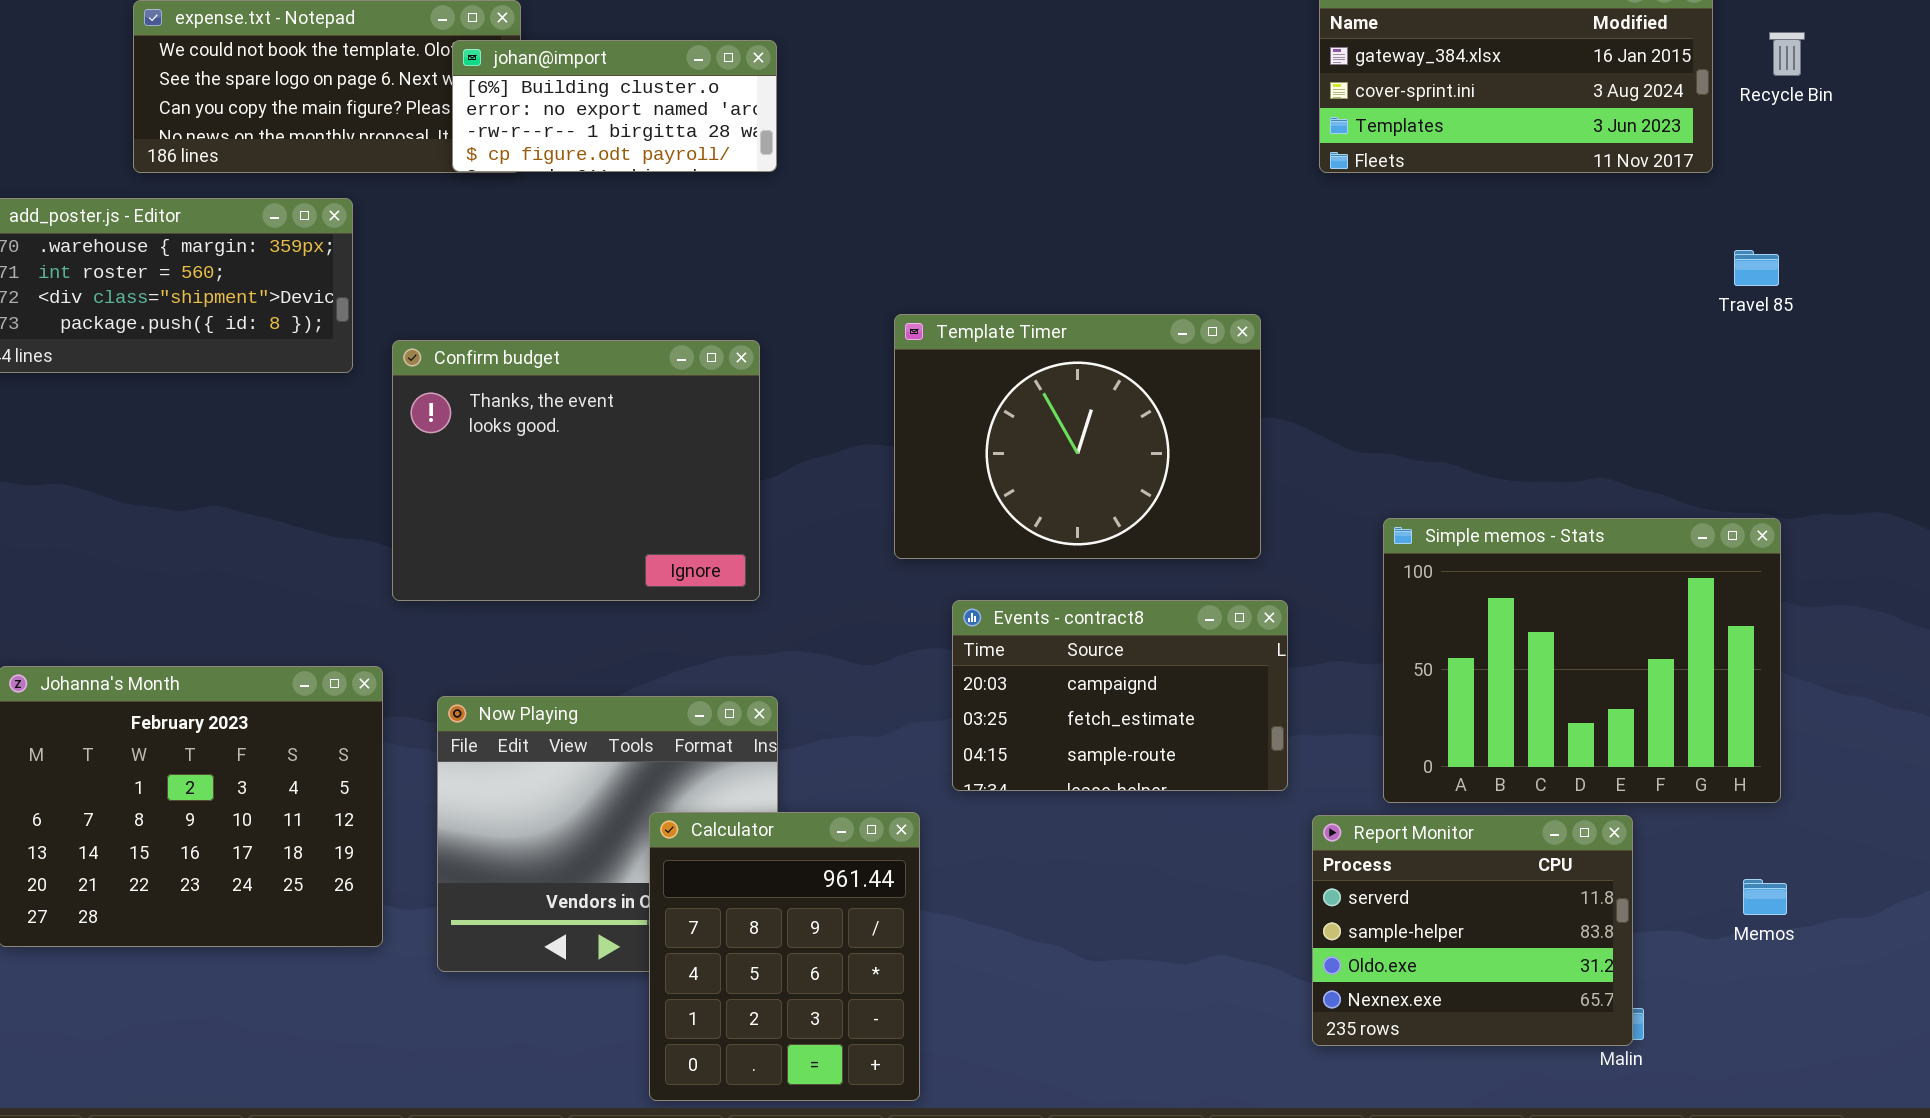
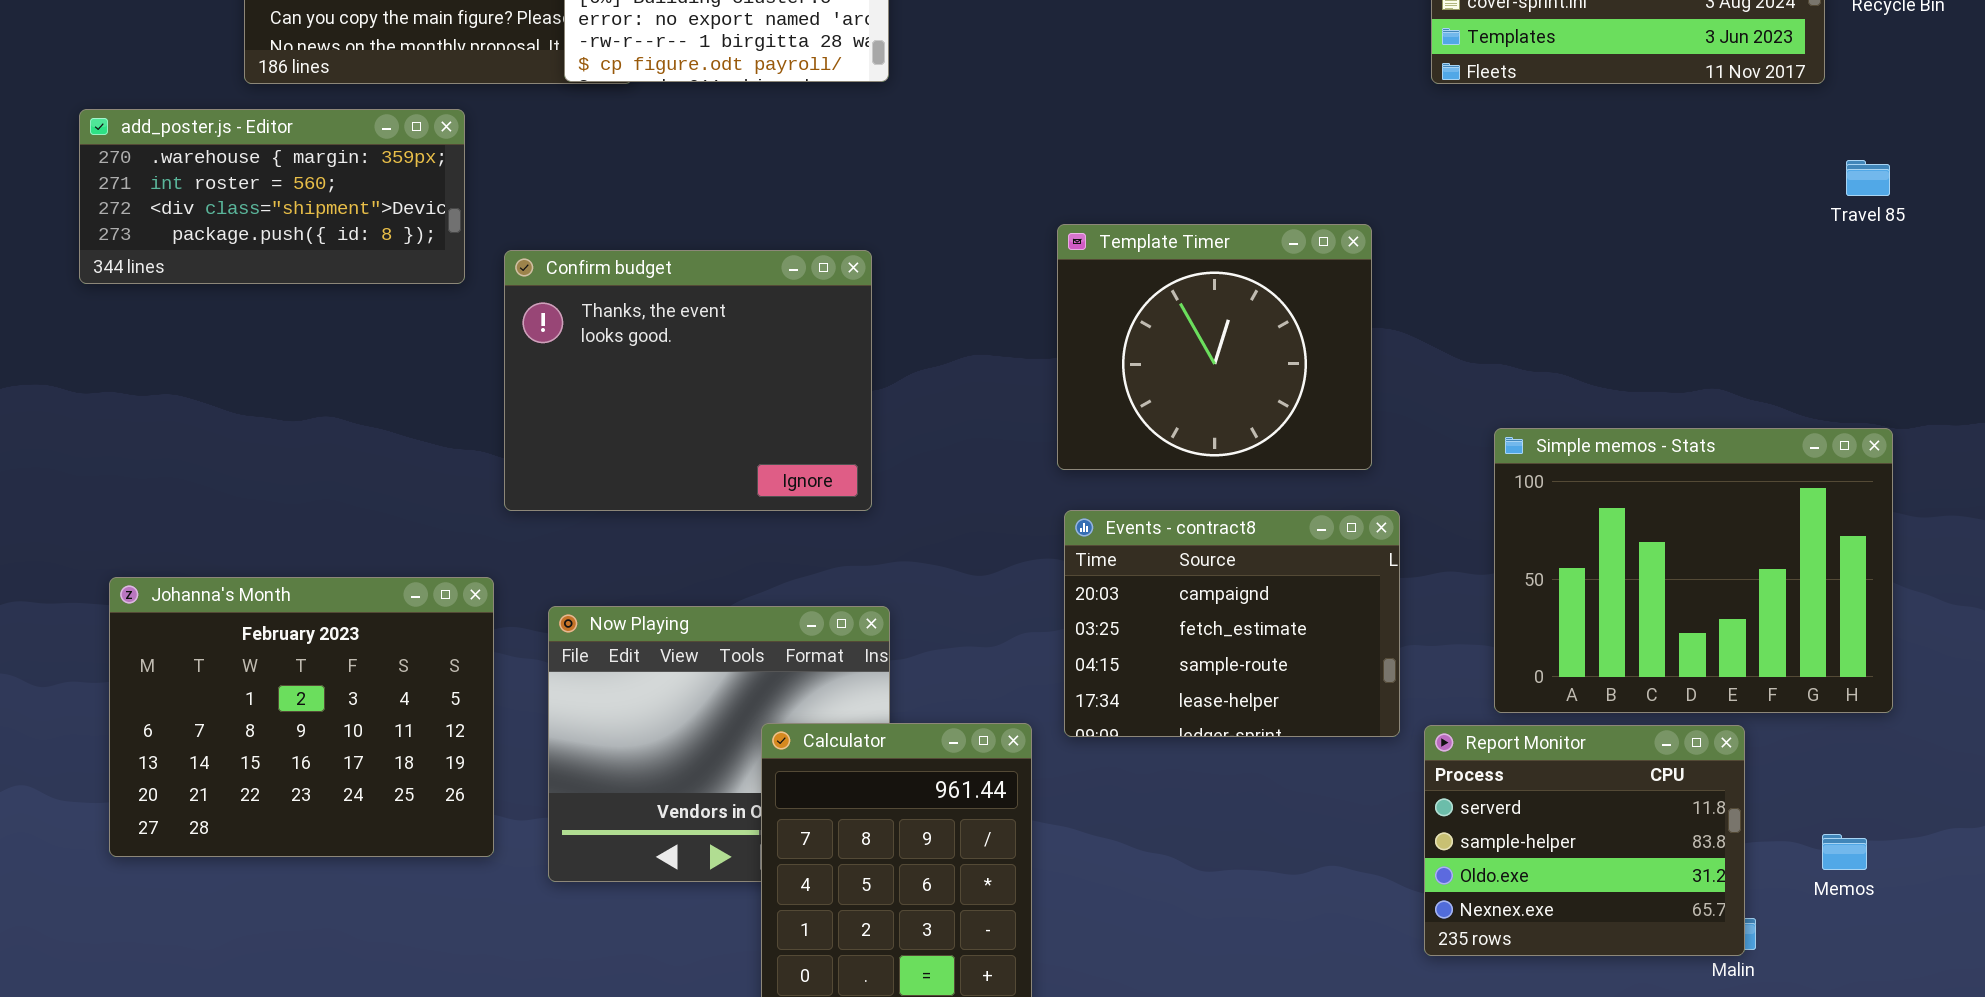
Template Timer: [894,314,1261,559] -> [1057,224,1372,470], resized
Events - contract8: [952,600,1288,791] -> [1064,510,1400,737], resized
Memos: [1743,879,1787,915] -> [1822,834,1867,870], moved

